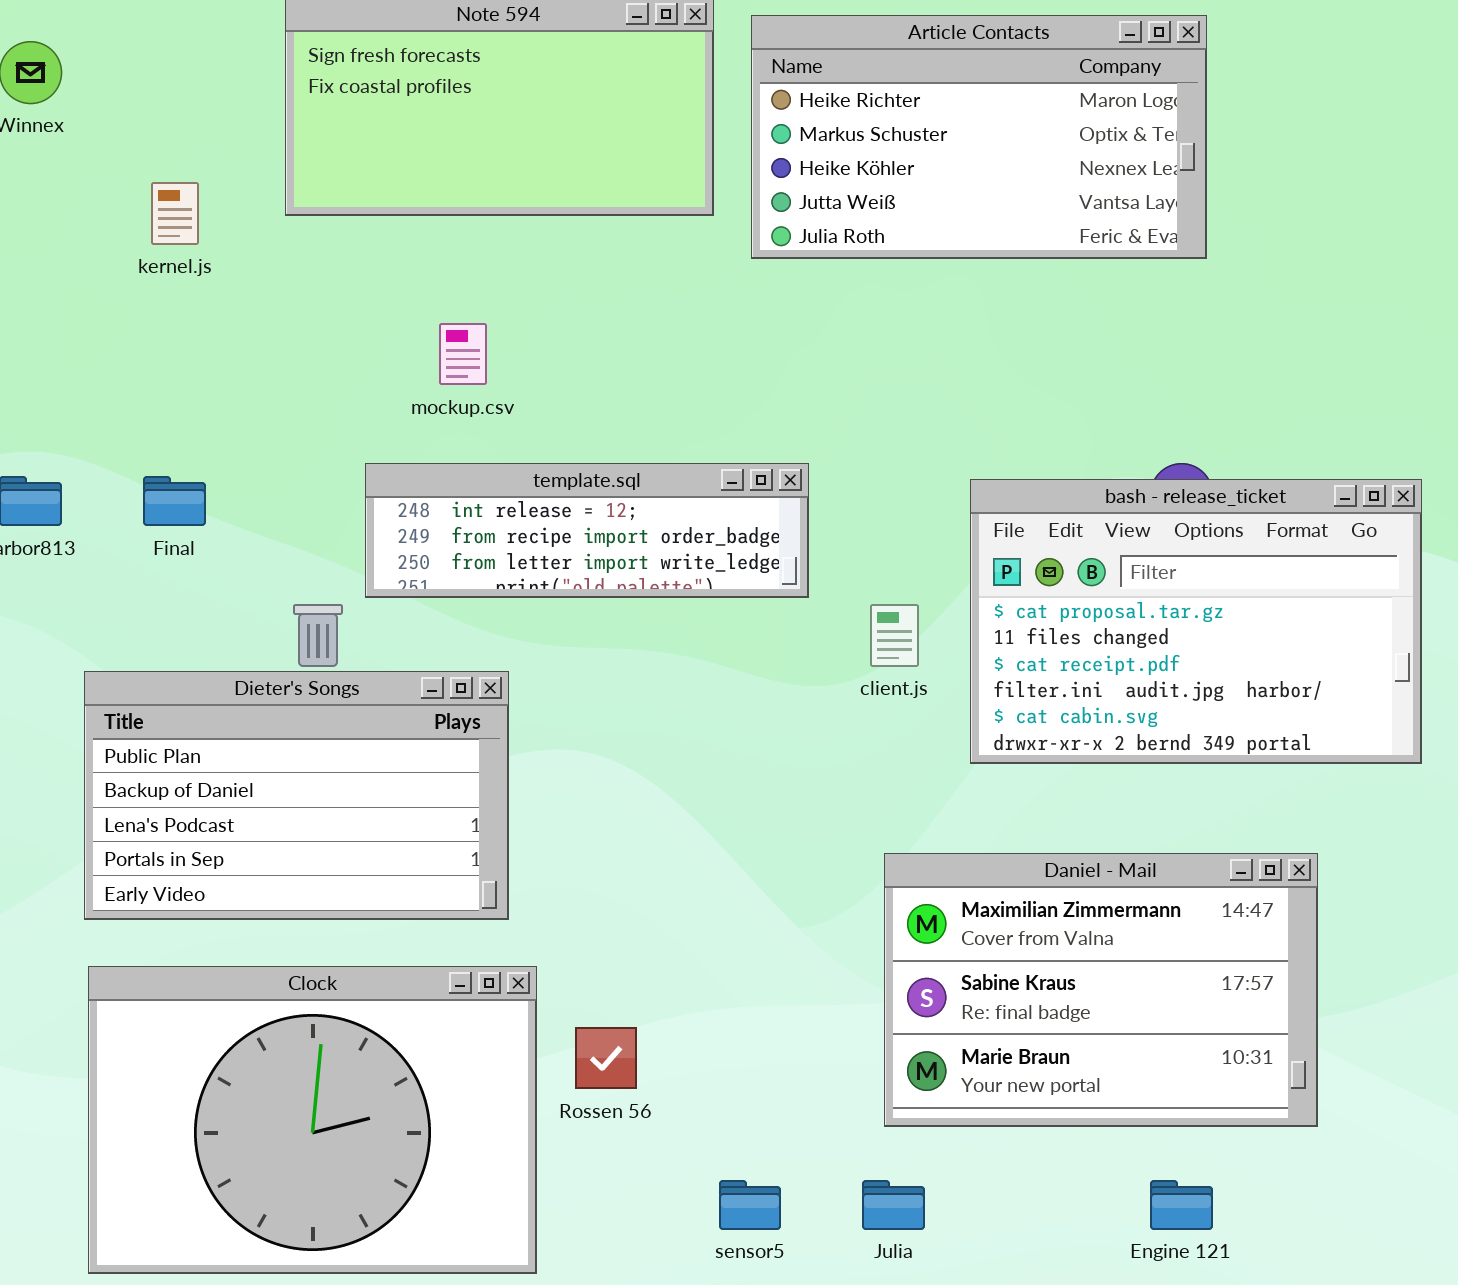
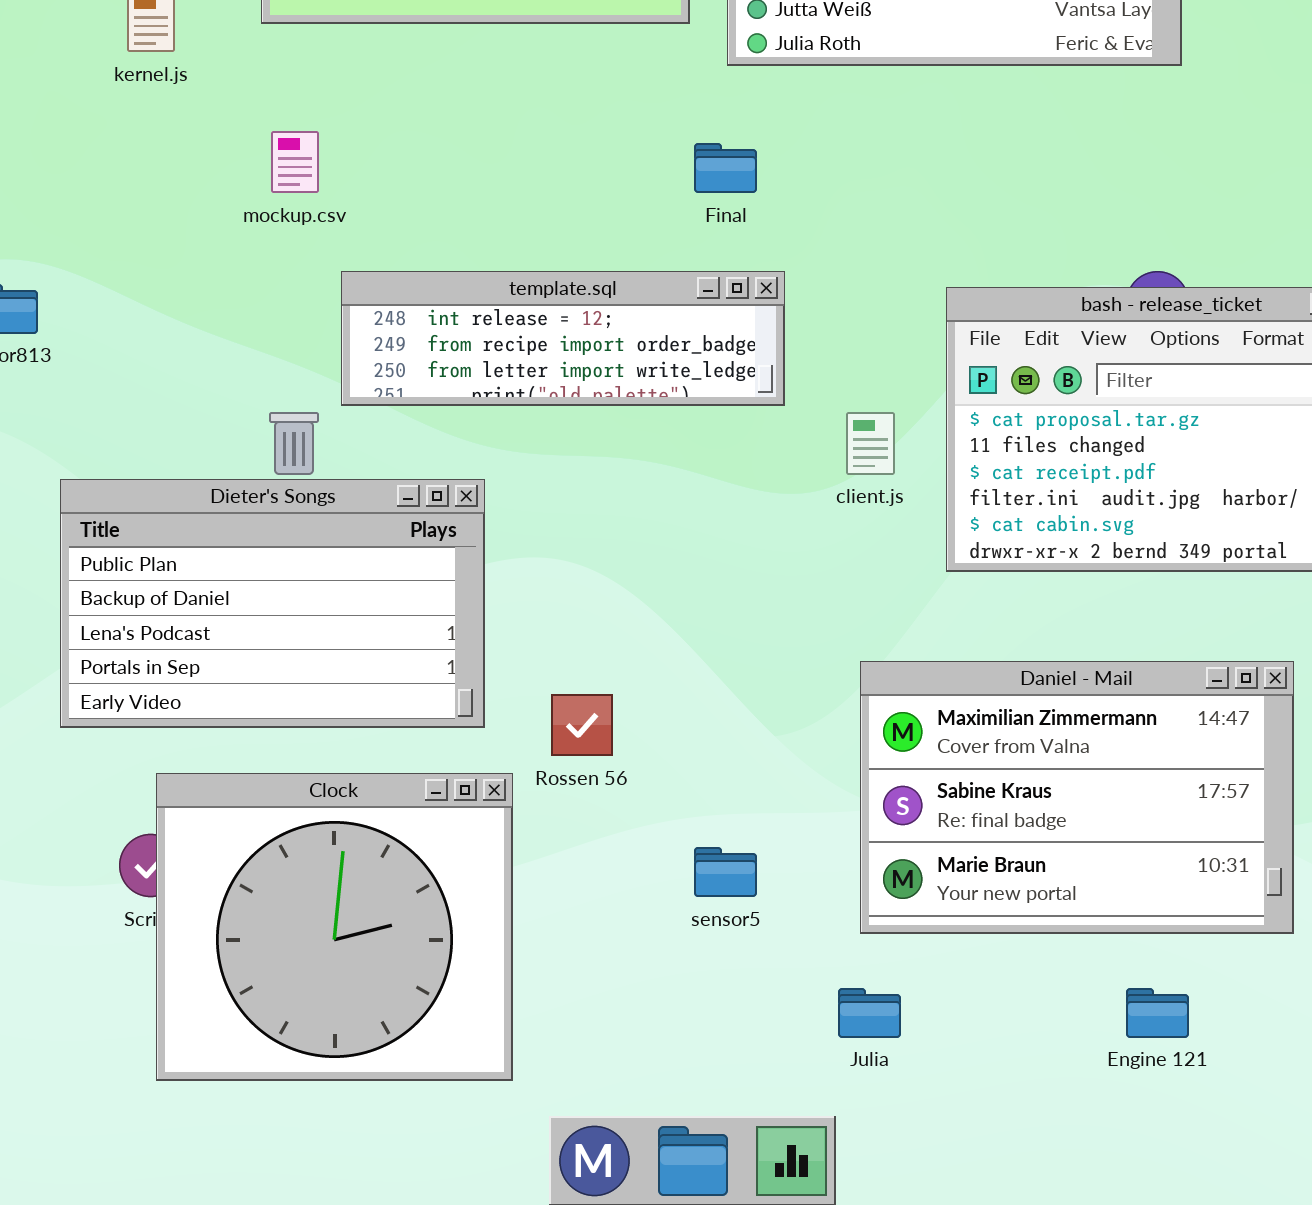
mockup.csv: [439,323,487,385] -> [271,131,319,193], moved
Final: [143,476,206,526] -> [694,143,757,193], moved
Clock: [88,966,537,1274] -> [156,773,513,1081], resized
Rossen 56: [575,1027,637,1089] -> [551,694,613,756], moved
sensor5: [719,1180,781,1230] -> [694,847,757,897], moved

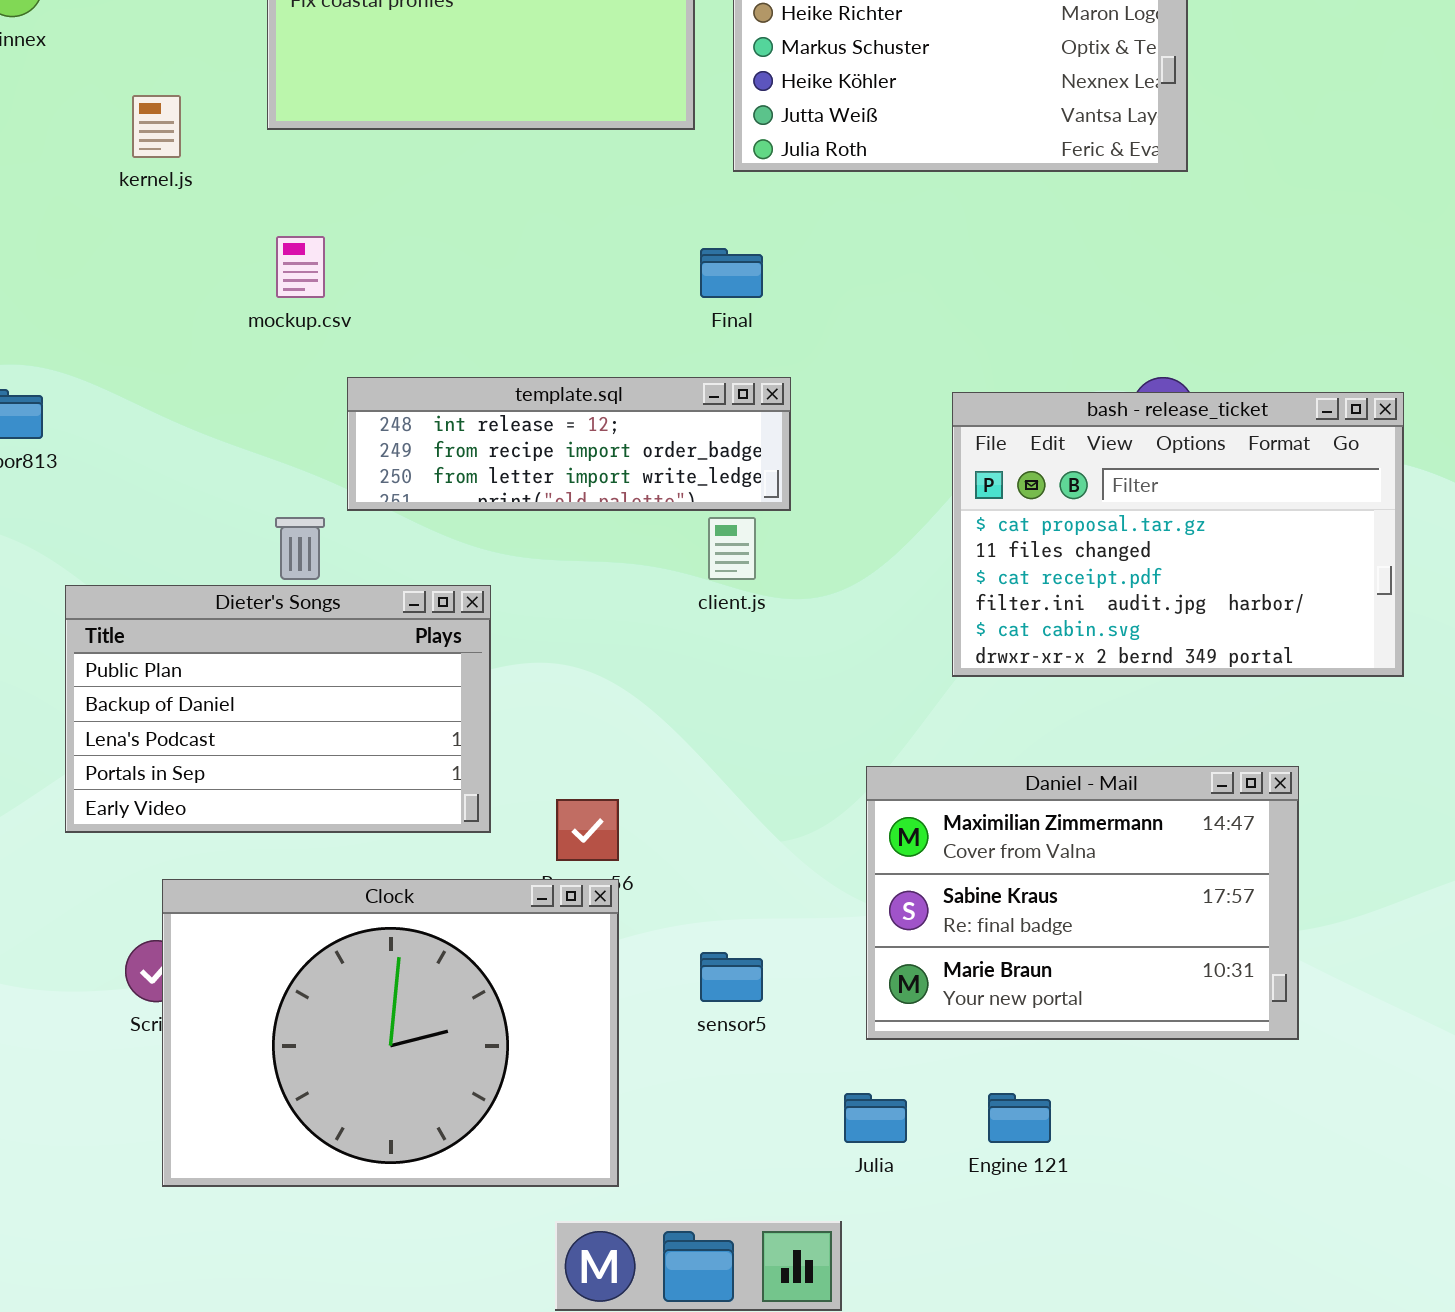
client.js: [846,412,895,475] -> [708,517,756,580], moved
Clock: [156,773,513,1081] -> [162,879,619,1187], resized
Engine 121: [1126,988,1189,1038] -> [988,1093,1051,1143], moved

